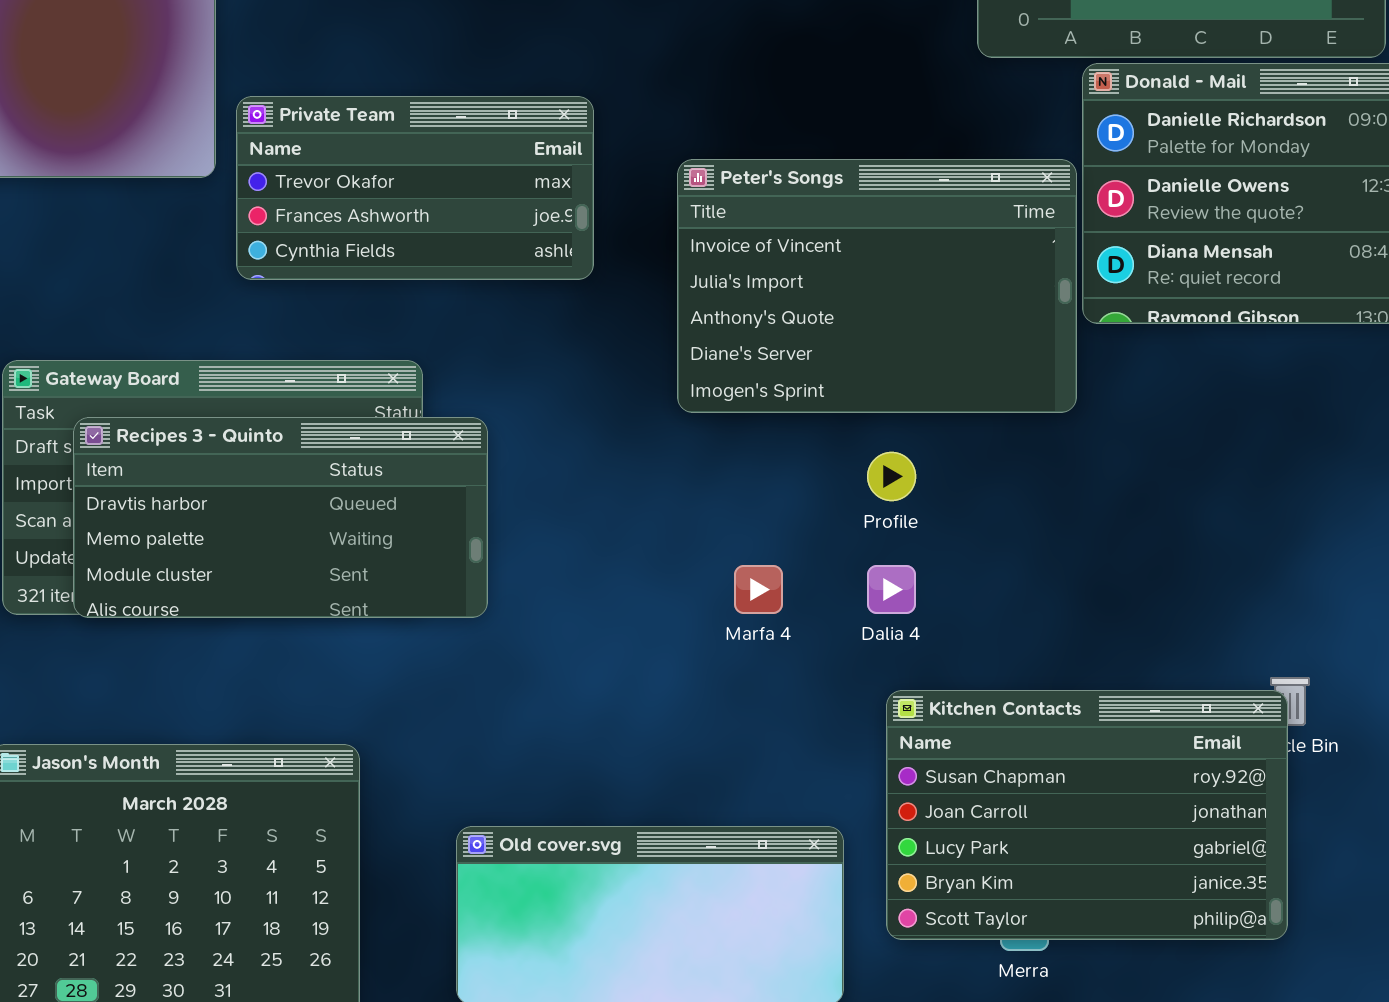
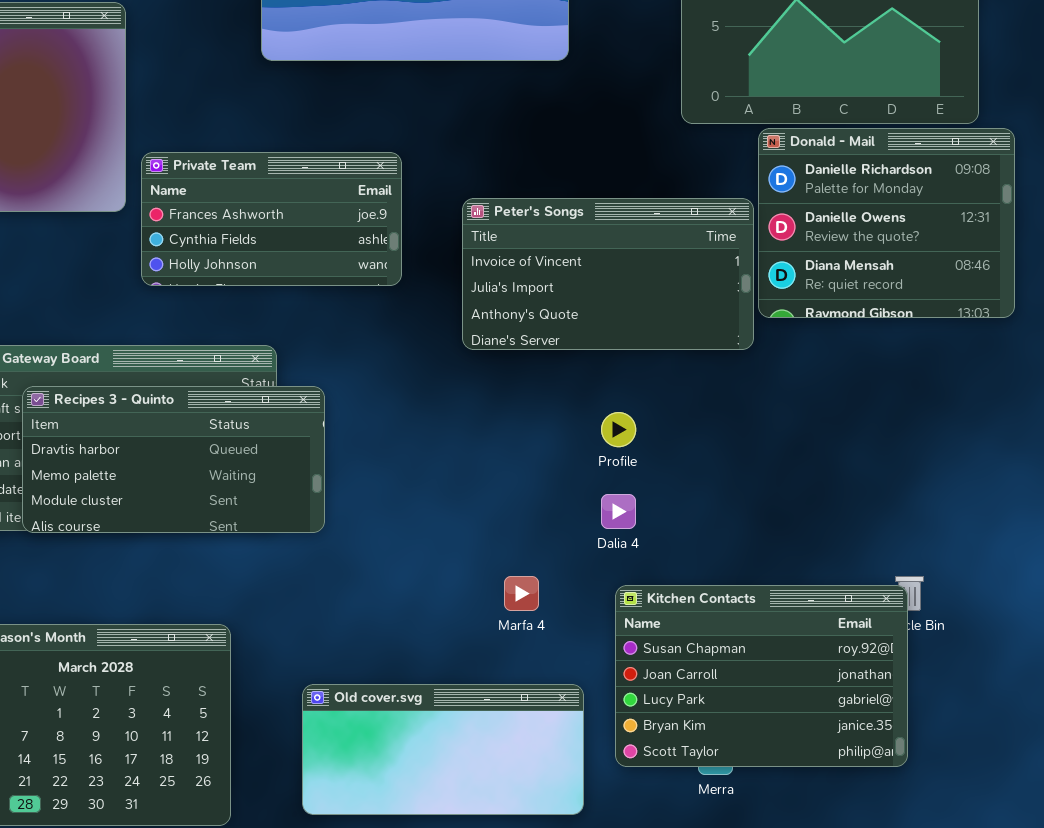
Private Team: [236,96,594,280] -> [141,152,402,286], scrolled down 1 row
Peter's Songs: [677,159,1077,413] -> [462,198,754,350], resized
Marfa 4: [734,565,783,614] -> [504,576,539,611], moved

